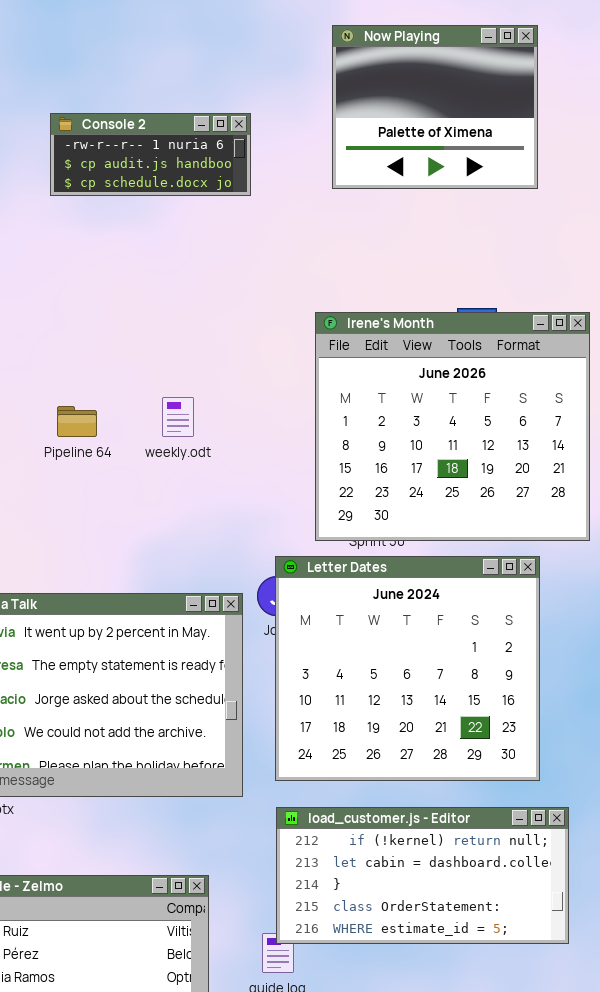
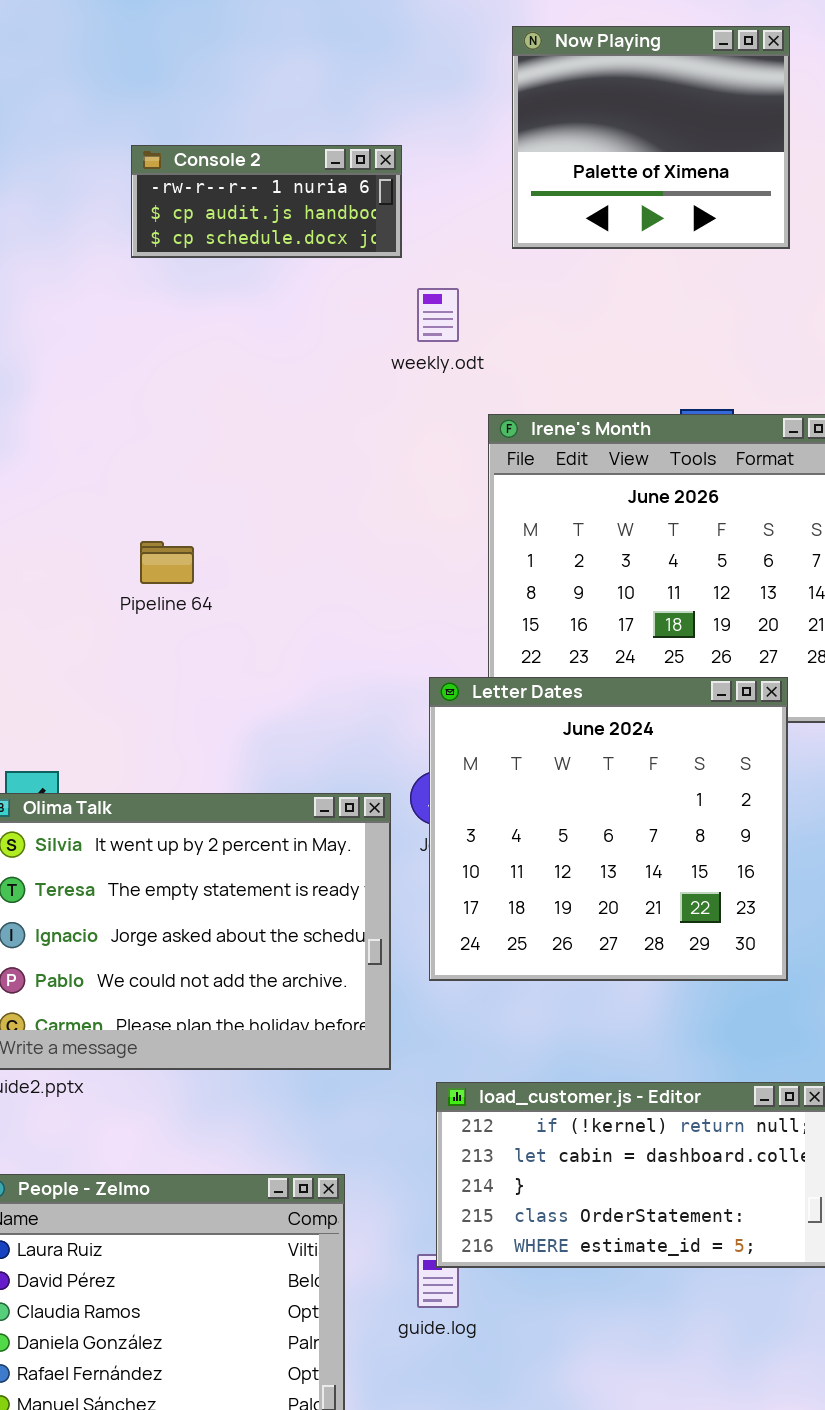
weekly.odt: [162,397,194,437] -> [417,288,459,342], moved
Letter Dates: [275,556,540,781] -> [429,677,788,981], moved

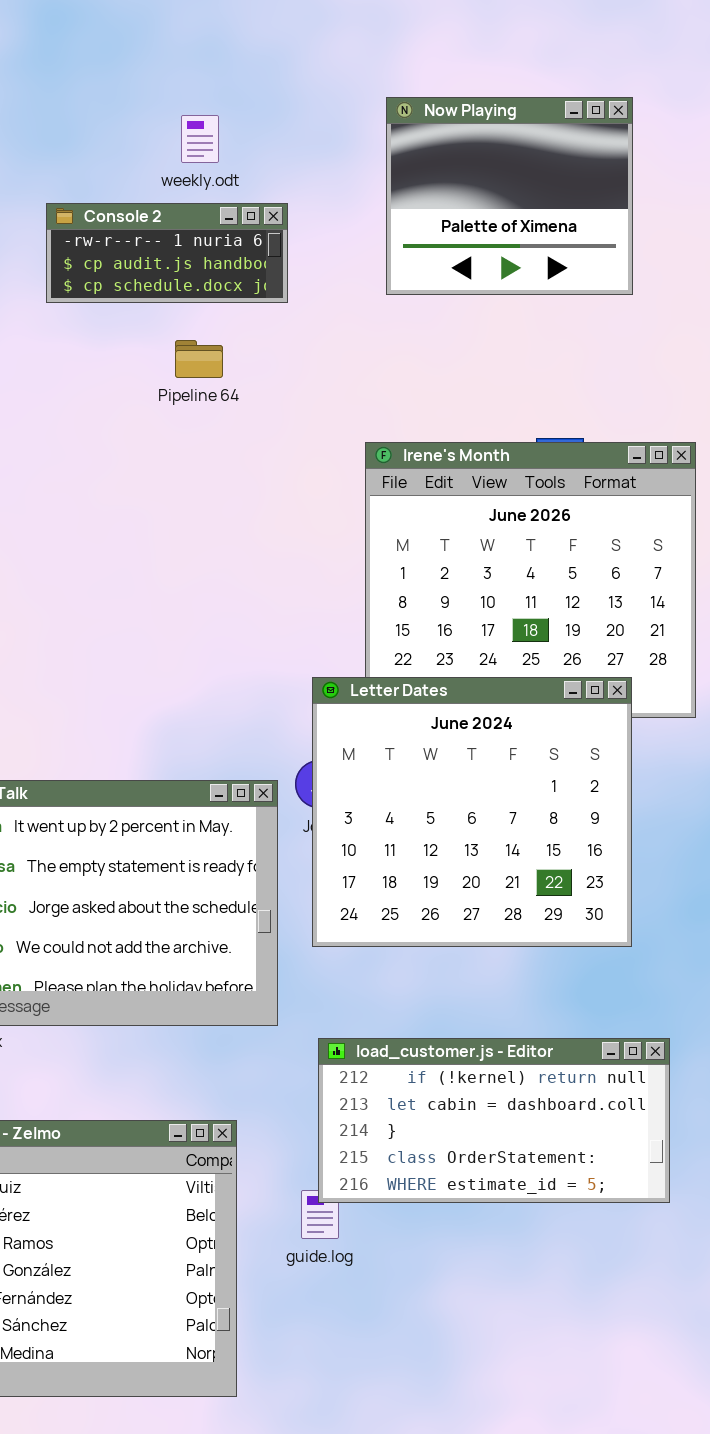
weekly.odt: [417,288,459,342] -> [181,115,219,163], moved
Pipeline 64: [140,541,194,584] -> [175,340,223,378], moved

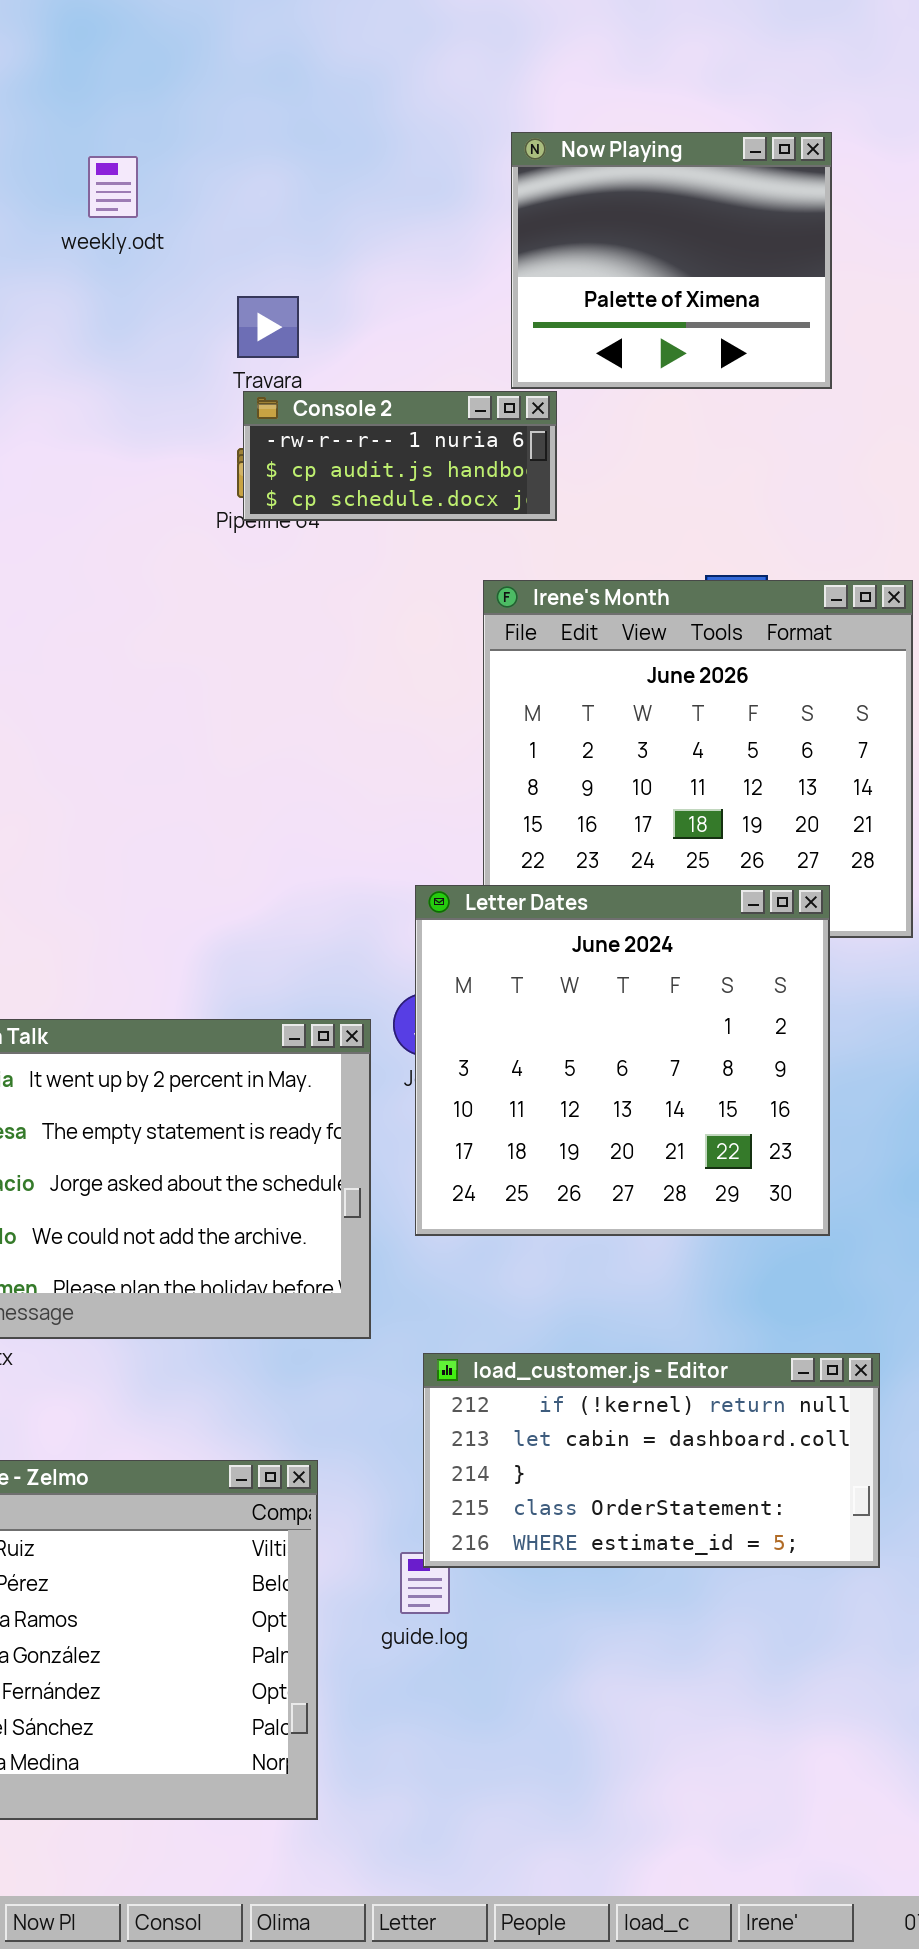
weekly.odt: [181,115,219,163] -> [88,156,138,218], moved
Console 2: [46,203,288,303] -> [243,391,557,521], moved

